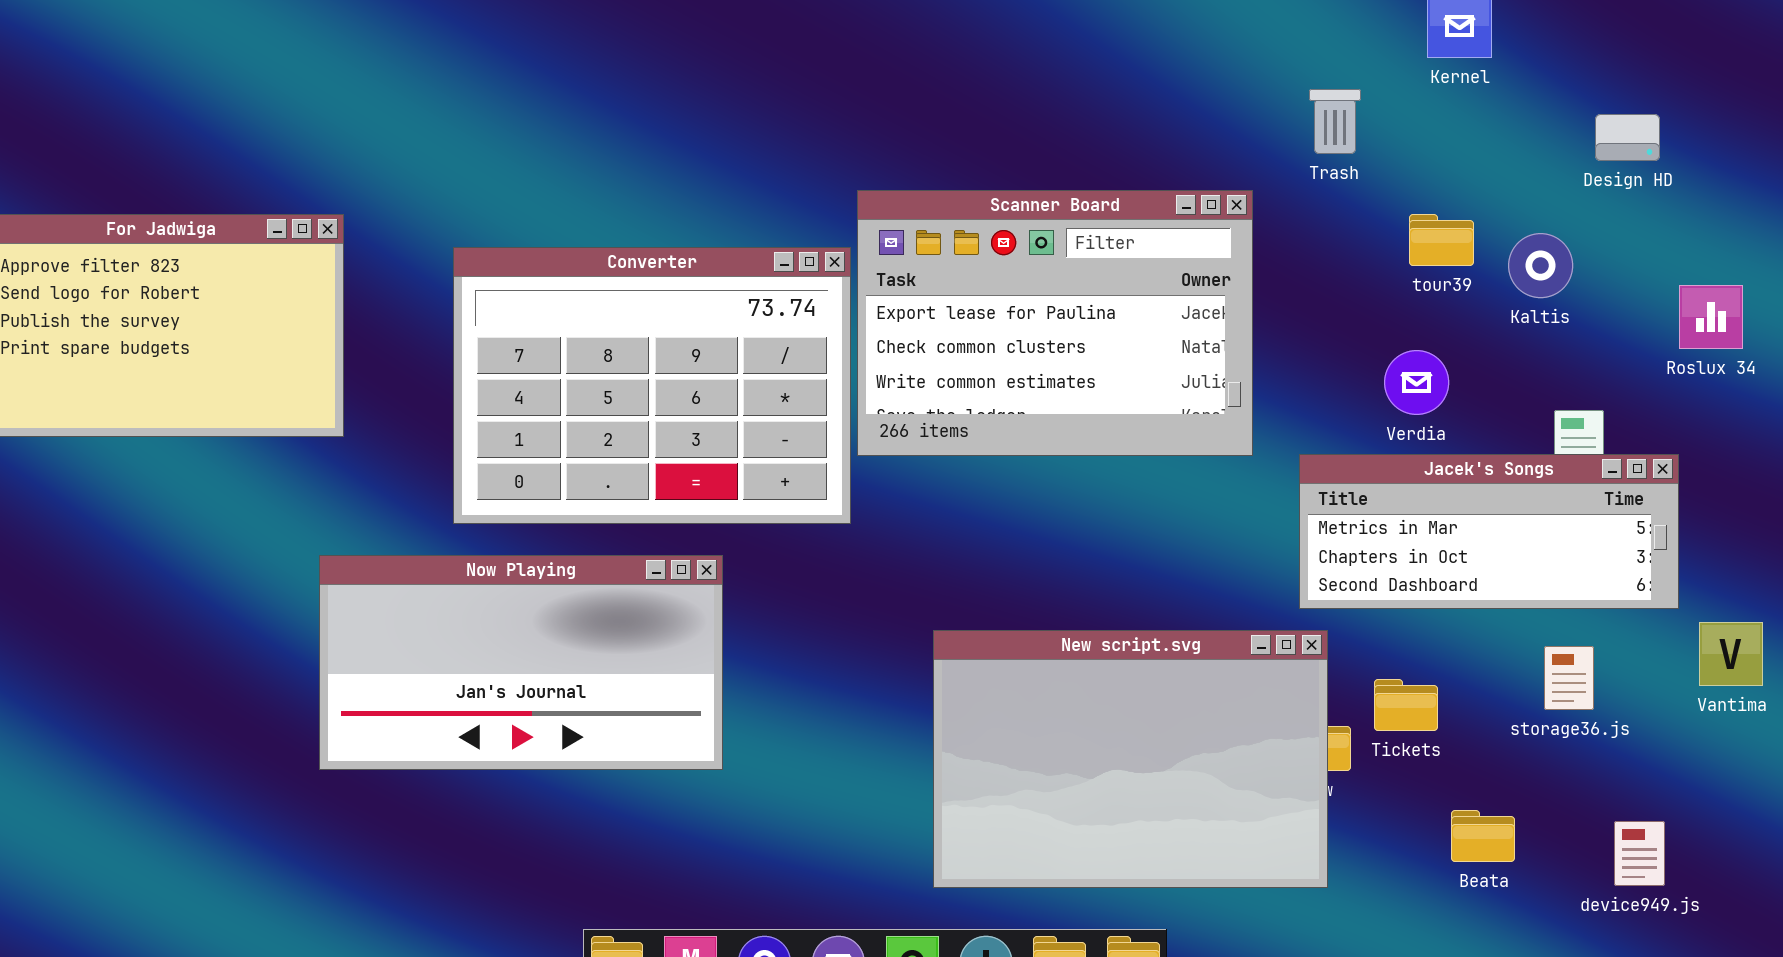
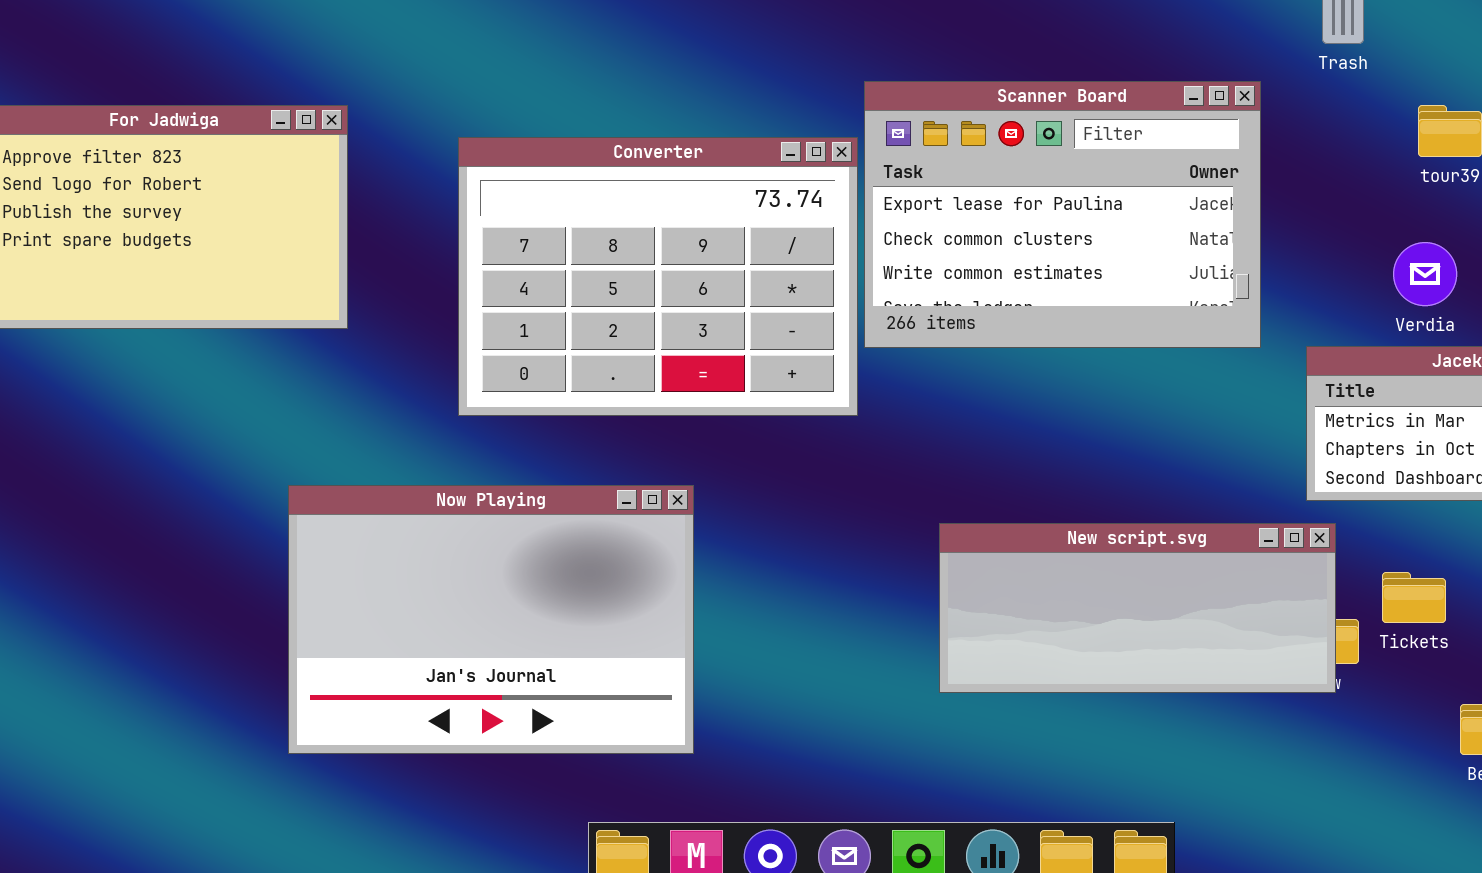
Now Playing: [319,555,723,770] -> [288,485,694,754], moved, resized
New script.svg: [933,630,1328,888] -> [939,523,1336,693], resized

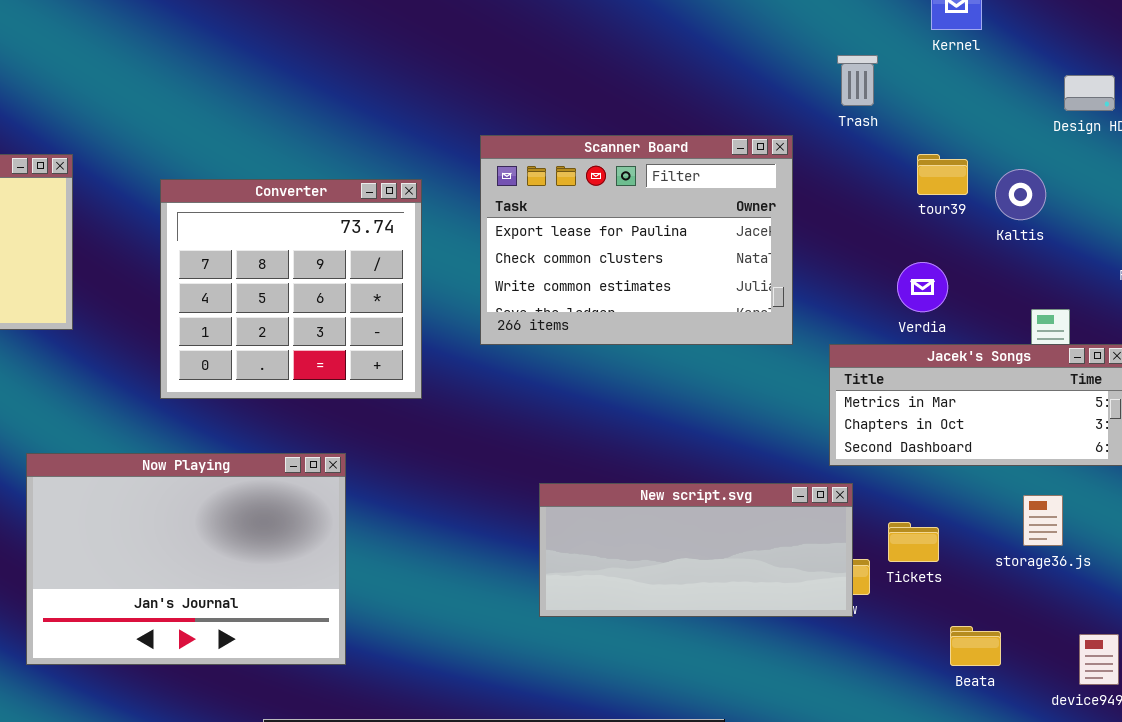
Converter: [458,137,858,416] -> [160,179,422,399], resized

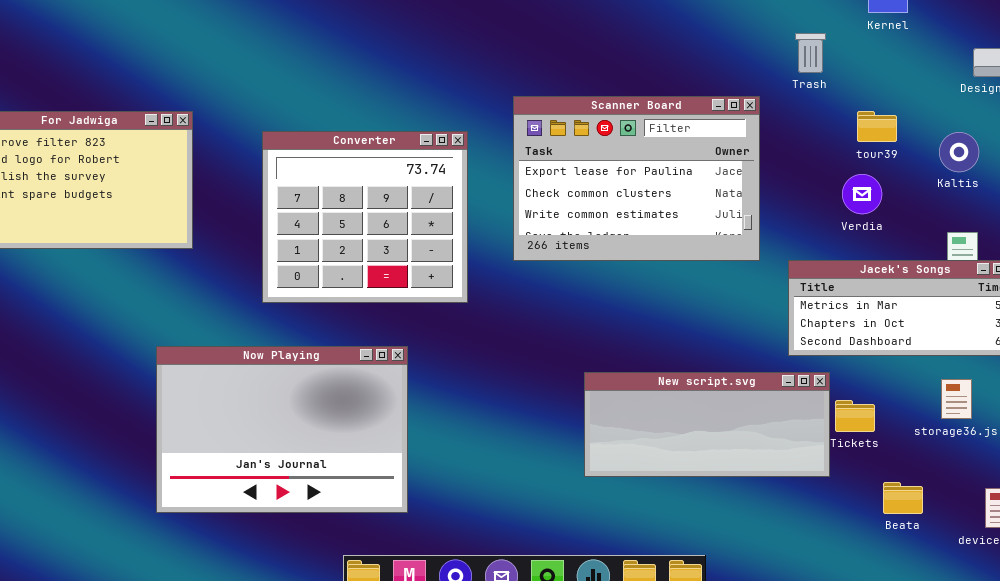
Kaltis: [995,169,1046,220] -> [939,132,979,172], moved
Verdia: [897,262,948,312] -> [842,174,882,214], moved
New script.svg: [539,483,853,617] -> [584,372,830,477], moved

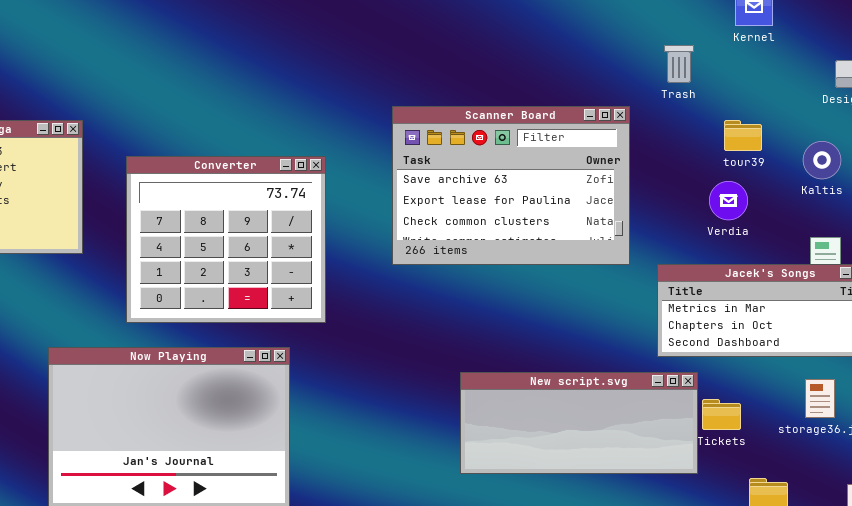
Scanner Board: [513,96,760,261] -> [392,106,630,265], scrolled up 1 row
Converter: [262,131,468,303] -> [126,156,326,323], moved

